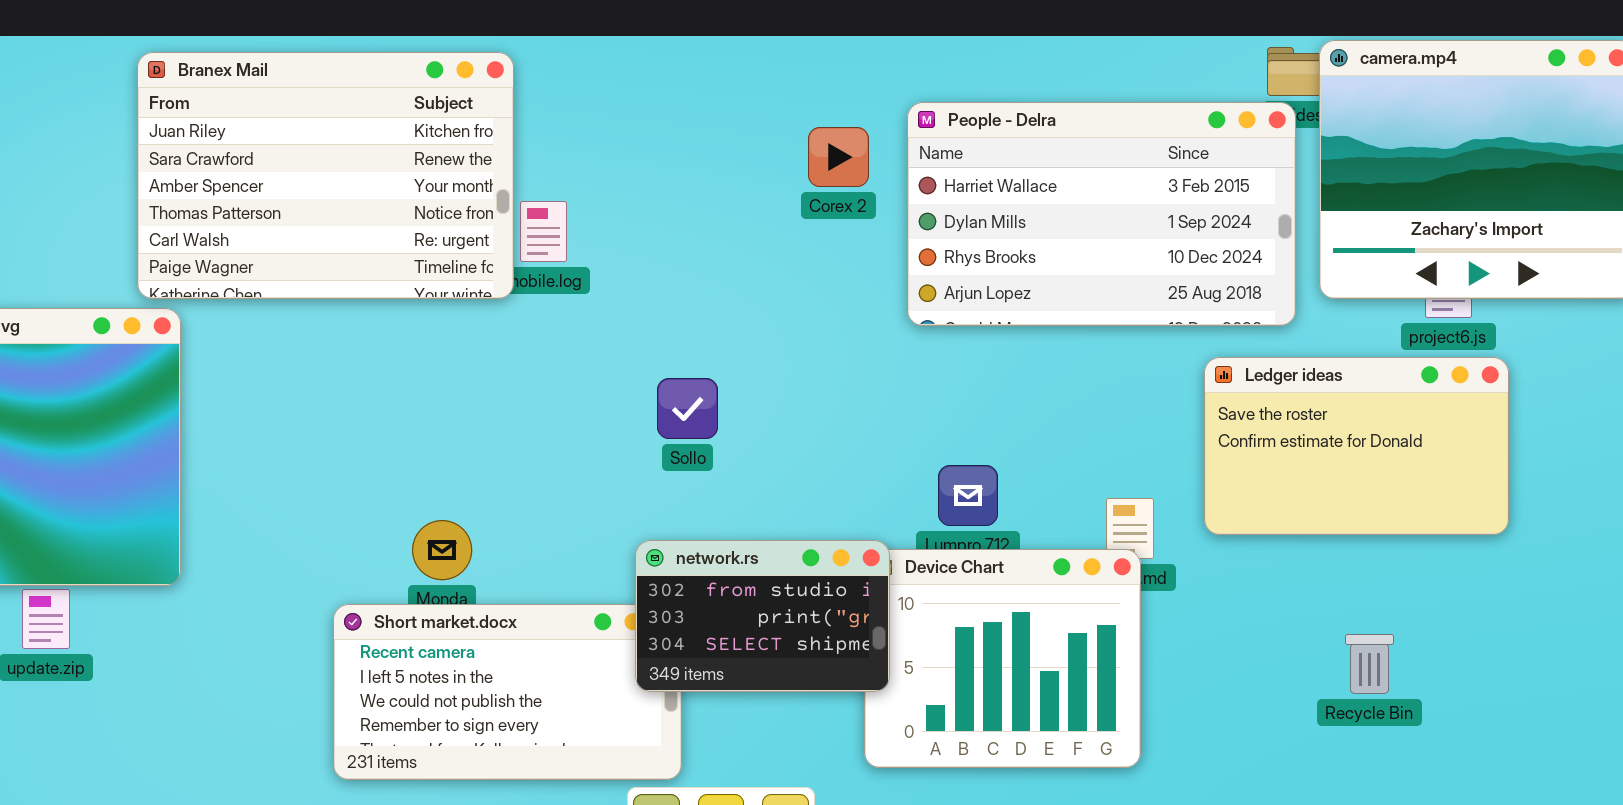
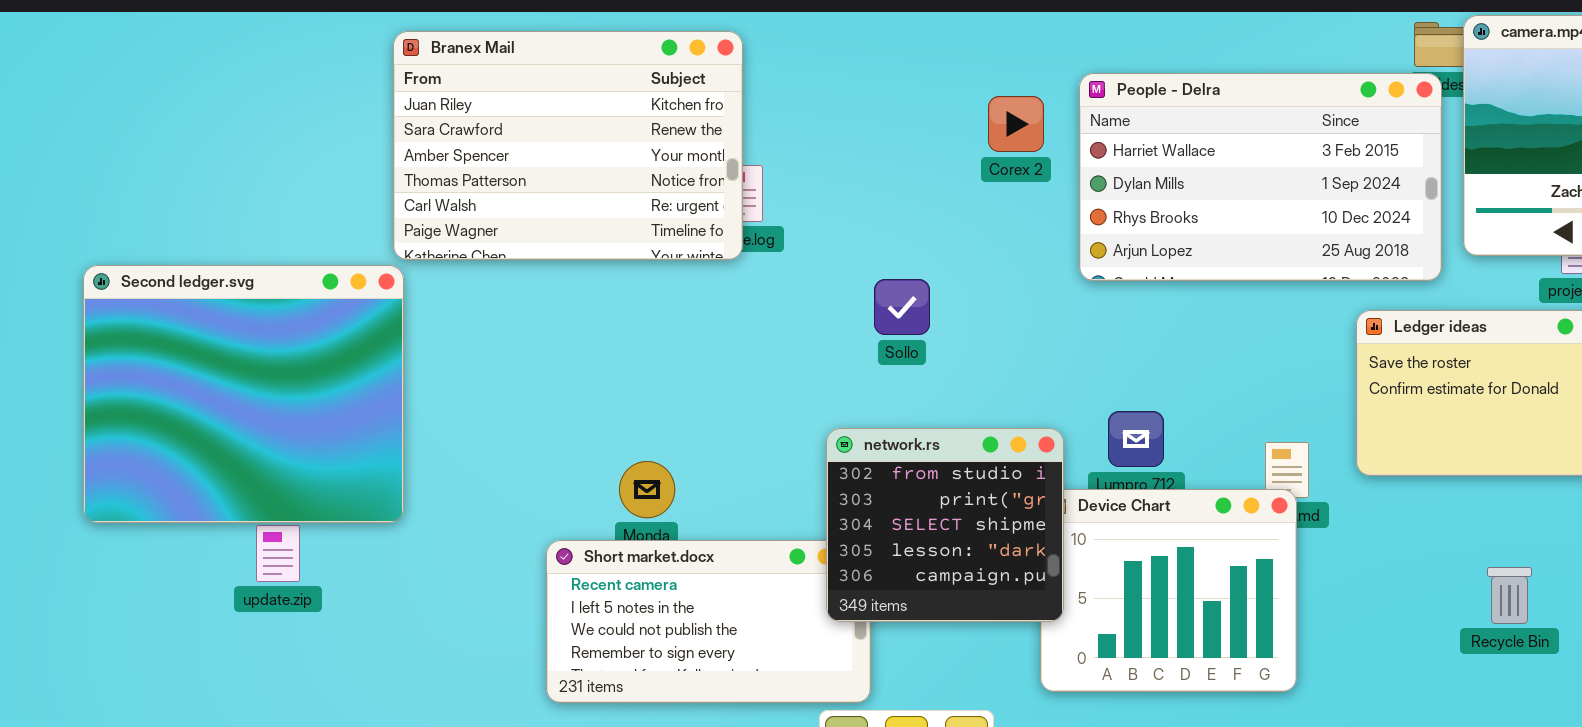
Branex Mail: [137,52,514,299] -> [393,31,743,260], moved
Sollo: [657,378,718,439] -> [874,279,930,335], moved
network.rs: [635,540,890,692] -> [826,428,1064,622], resized

